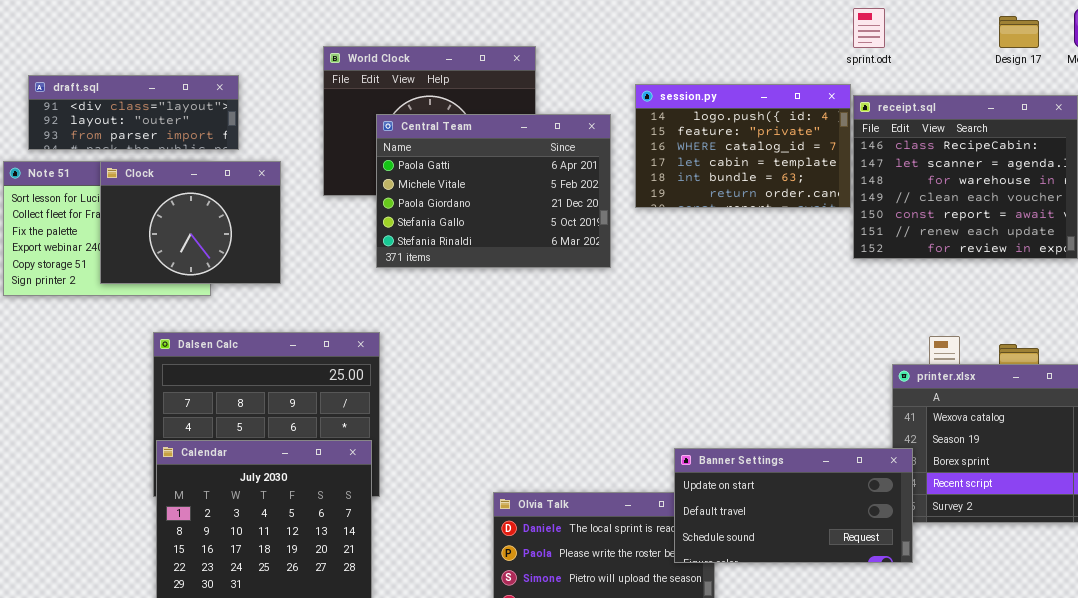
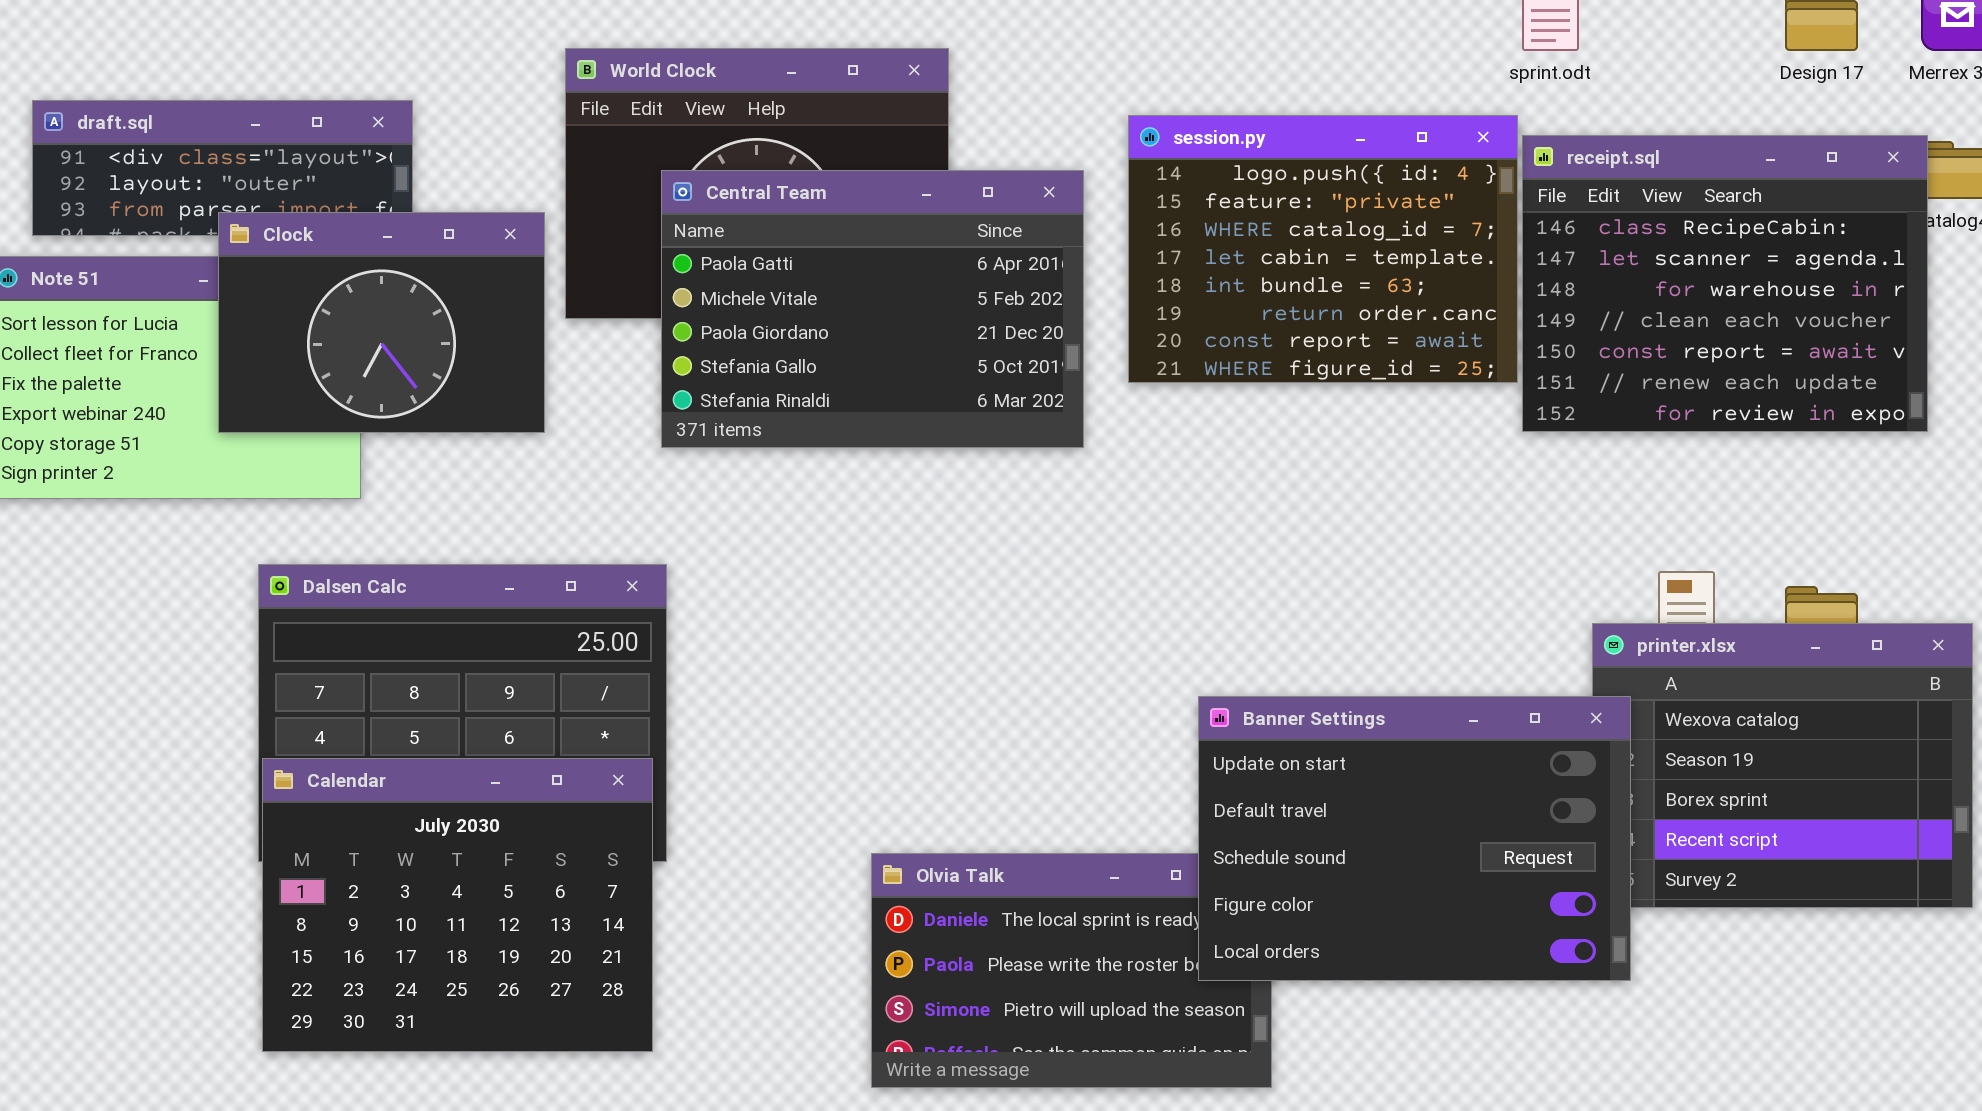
session.py: [635,84,851,208] -> [1128,115,1518,383], resized
Clock: [100,161,281,284] -> [218,212,545,433], moved
Banner Settings: [674,448,913,563] -> [1198,696,1631,981], resized

